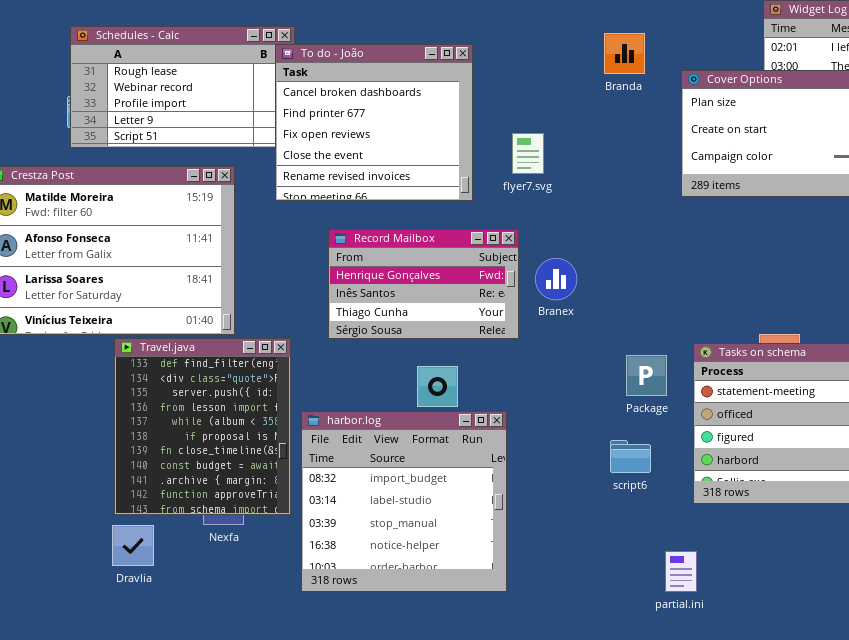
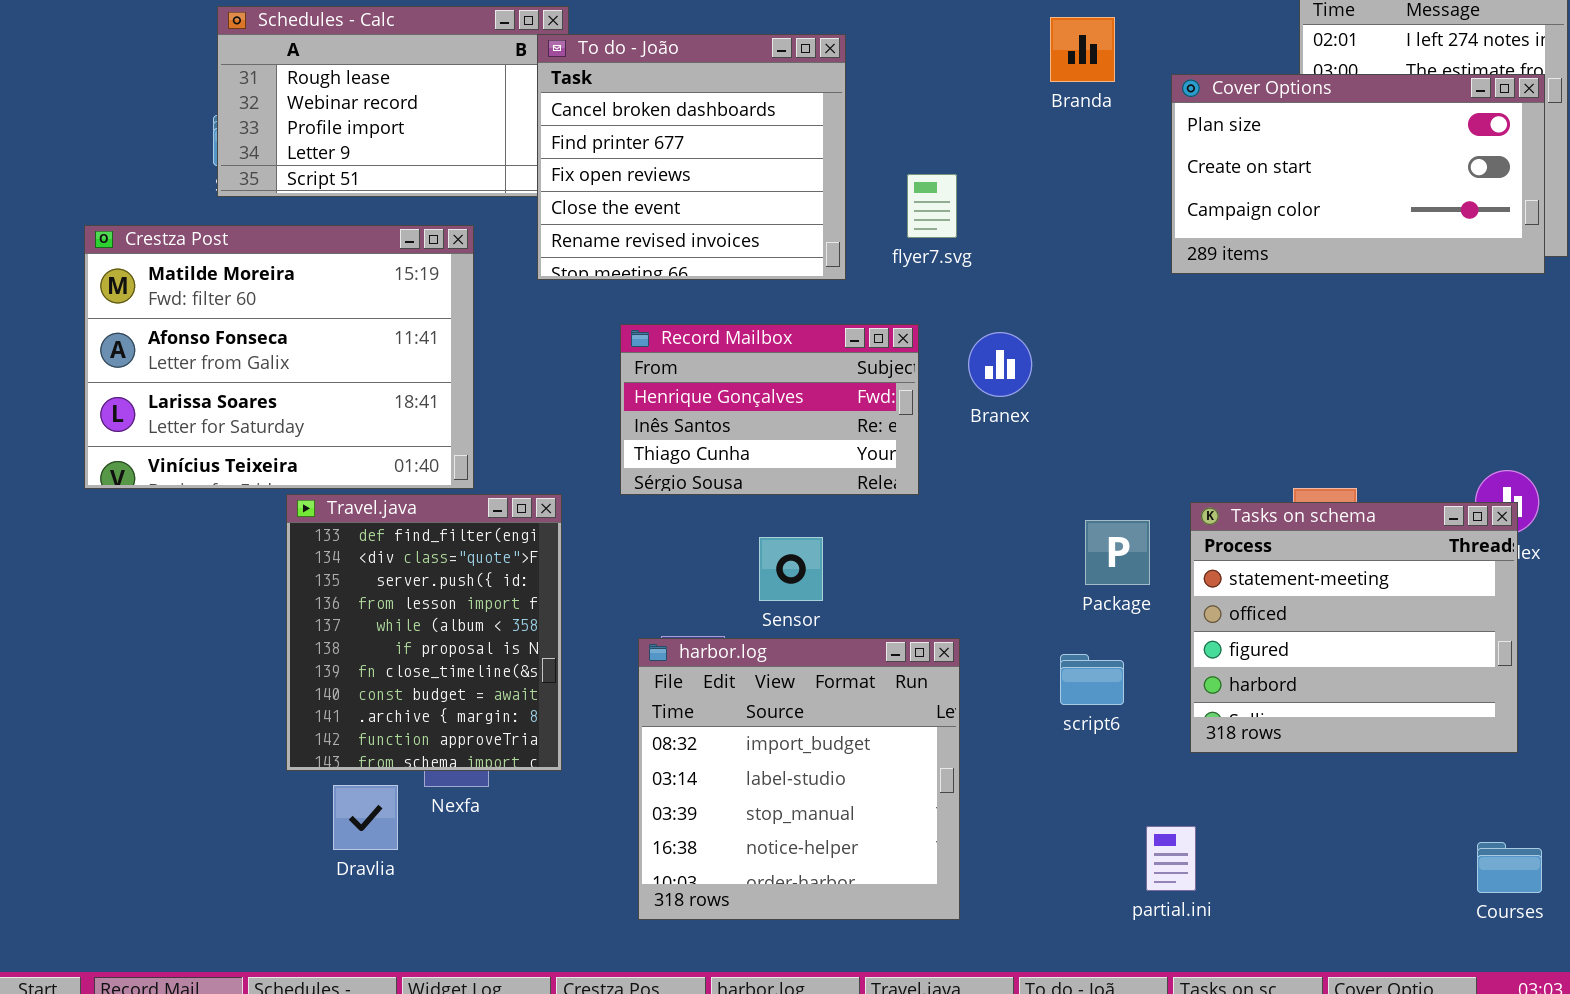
Branex: [535,258,577,300] -> [968,332,1032,397], moved
harbor.log: [301,411,507,592] -> [638,638,960,920], moved
Dravlia: [112,525,154,566] -> [333,785,398,850], moved

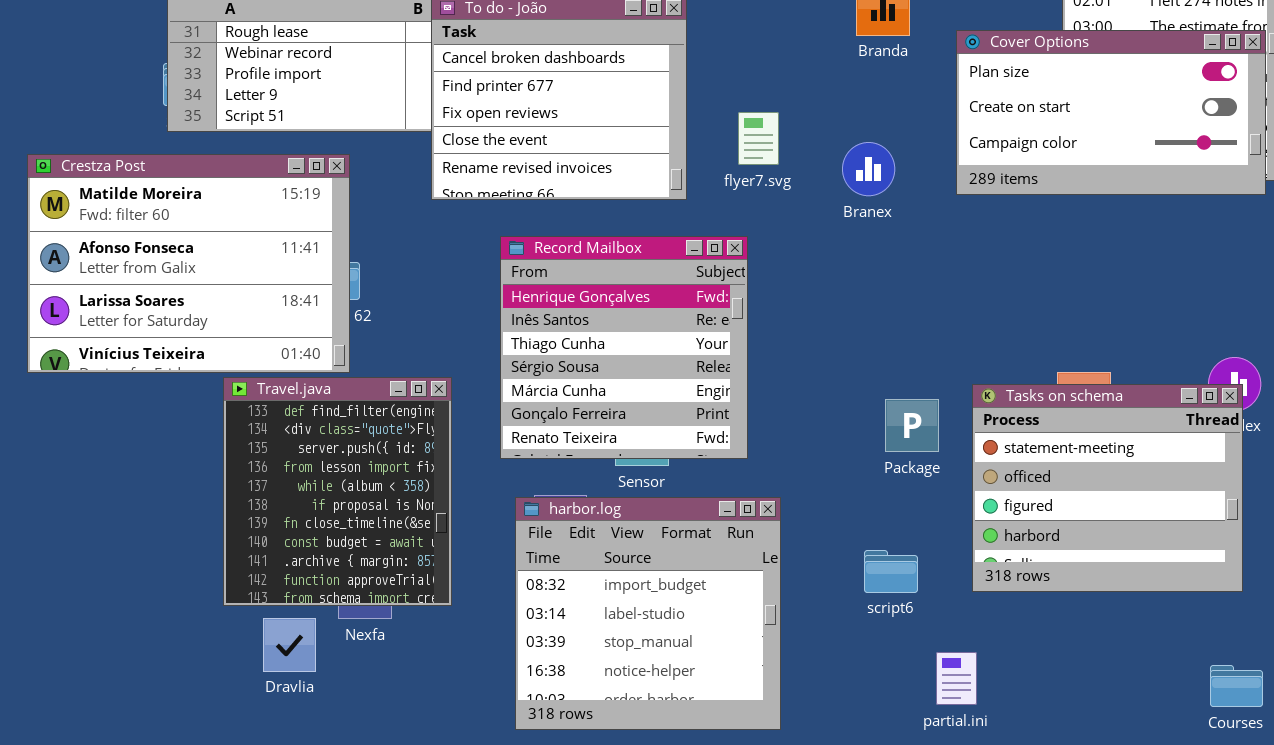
Crestza Post: [84,225,474,489] -> [27,154,350,373], moved
Record Mailbox: [620,324,919,495] -> [500,236,748,459], resized
Branex: [968,332,1032,397] -> [842,142,895,196], moved
script6: [1060,654,1124,705] -> [864,550,918,593], moved

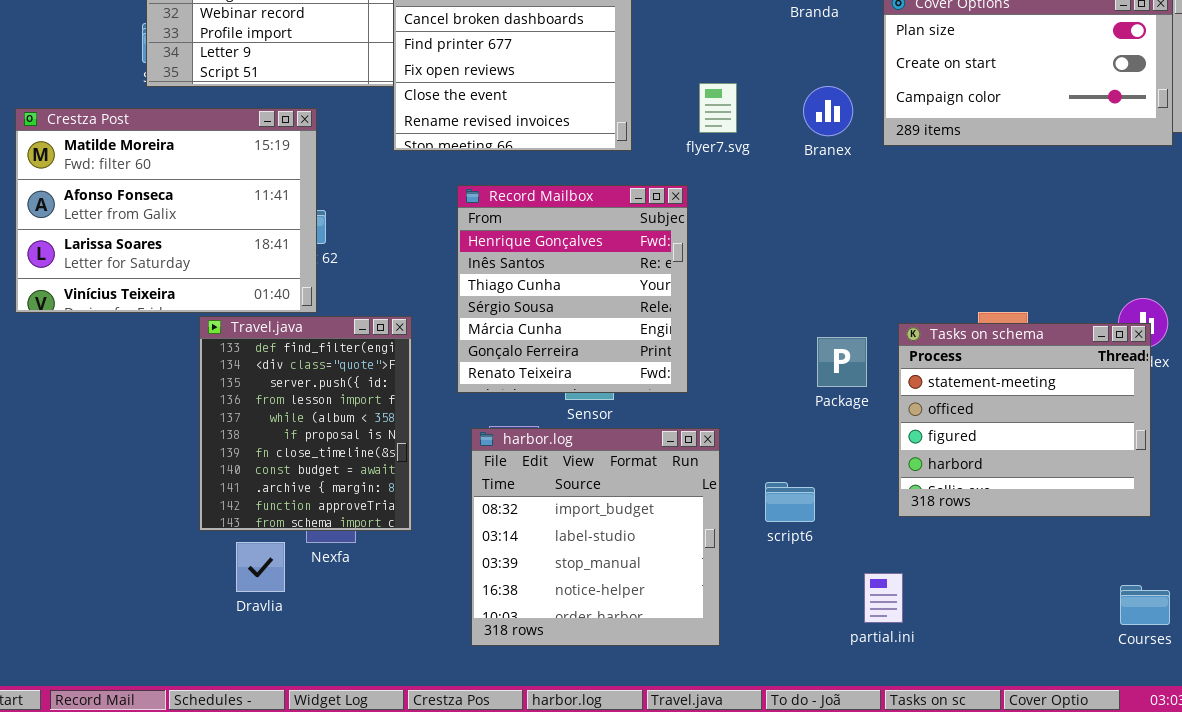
flyer7.svg: [738,112,779,165] -> [699,83,737,133], moved
Branex: [842,142,895,196] -> [803,86,853,136], moved
script6: [864,550,918,593] -> [765,482,815,522], moved

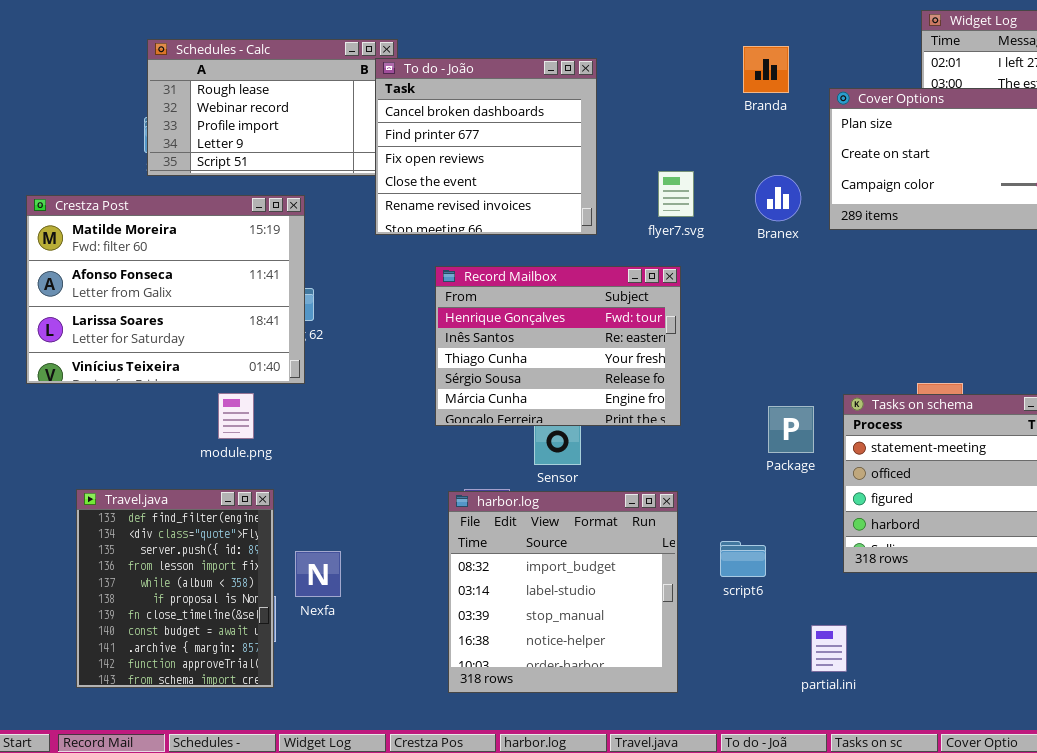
Record Mailbox: [457,185,688,393] -> [435,266,681,426], resized
Travel.java: [199,316,412,531] -> [76,489,274,688], moved

